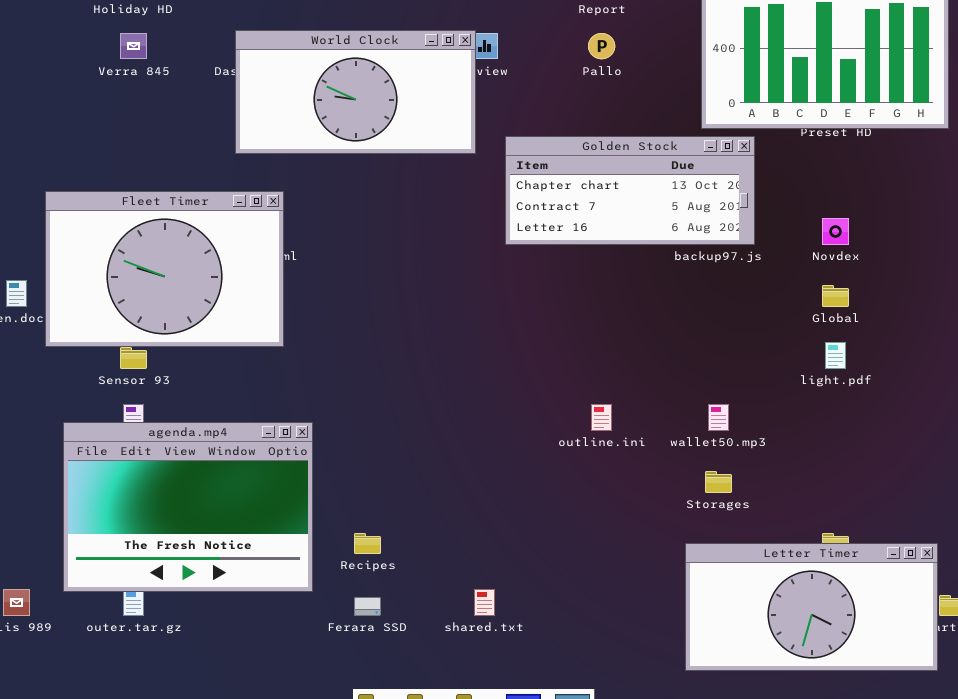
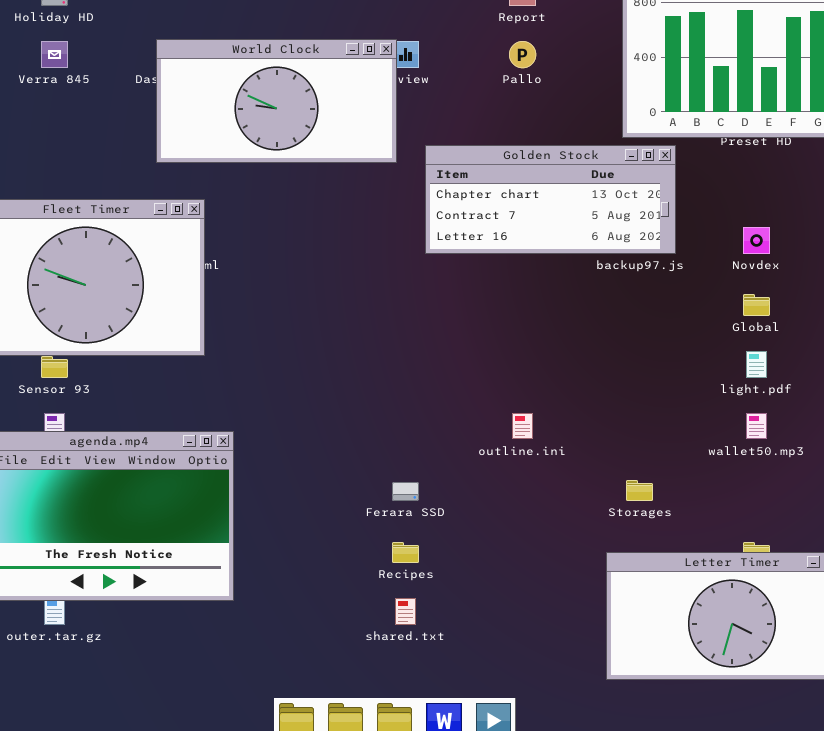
wallet50.mp3: [708,404,729,431] -> [746,413,767,439], moved
Recipes: [354,533,381,554] -> [392,542,419,563], moved
Ferara SSD: [354,597,381,616] -> [392,482,419,501], moved

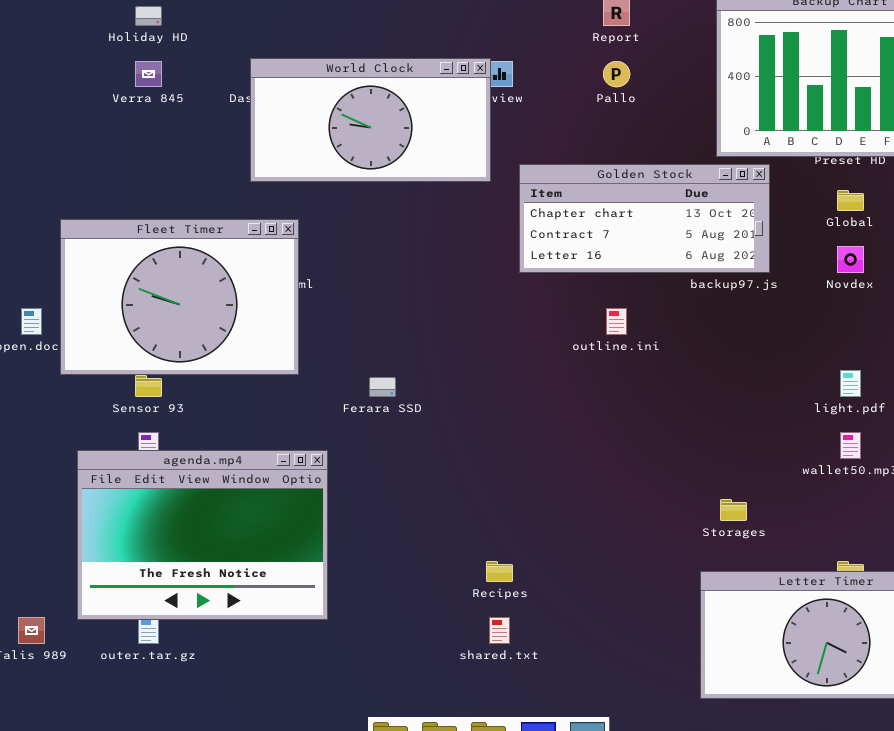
Global: [743,294,770,316] -> [837,190,864,211], moved
outline.ini: [512,413,533,439] -> [606,308,627,335], moved
Ferara SSD: [392,482,419,501] -> [369,377,396,397], moved

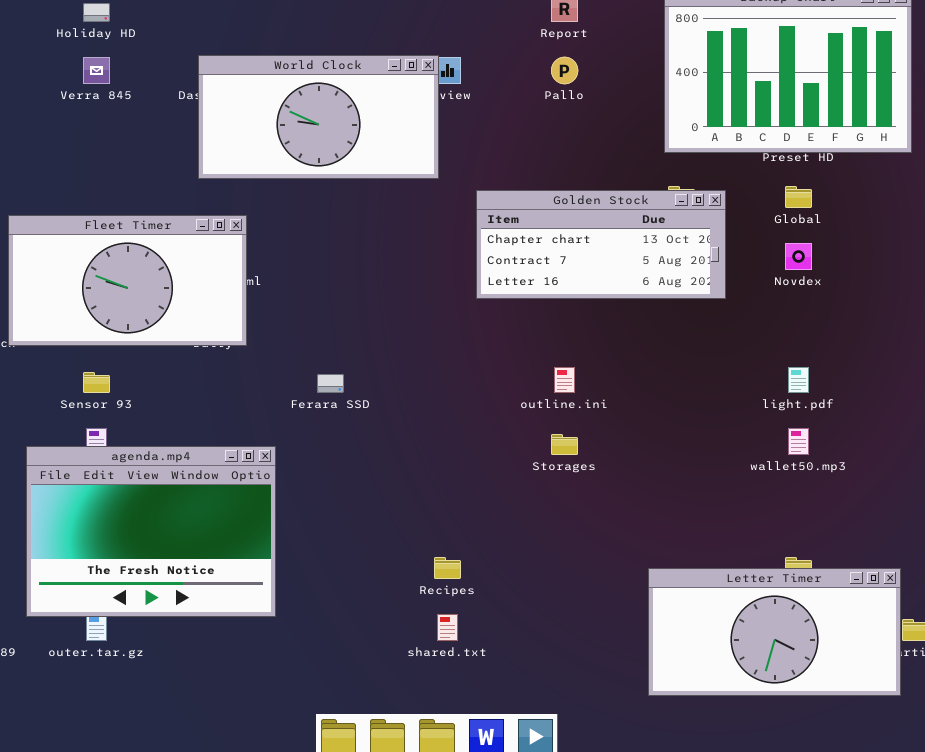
Golden Stock: [519,164,770,273] -> [476,190,726,299], moved
Fleet Timer: [60,219,299,375] -> [8,215,247,346], resized
outline.ini: [606,308,627,335] -> [554,367,575,393], moved
Storages: [720,499,747,521] -> [551,434,578,455], moved

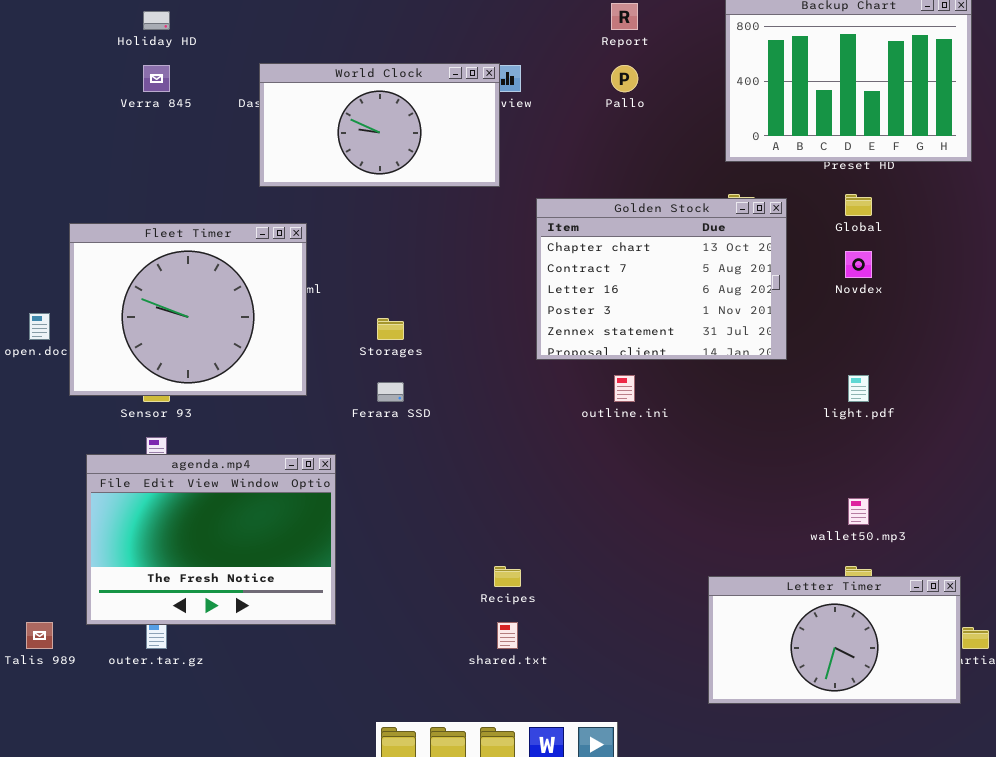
Golden Stock: [476,190,726,299] -> [536,198,787,360], resized
Fleet Timer: [8,215,247,346] -> [69,223,307,396], resized
wallet50.mp3: [788,428,809,455] -> [848,498,869,525], moved
Storages: [551,434,578,455] -> [377,318,404,340], moved

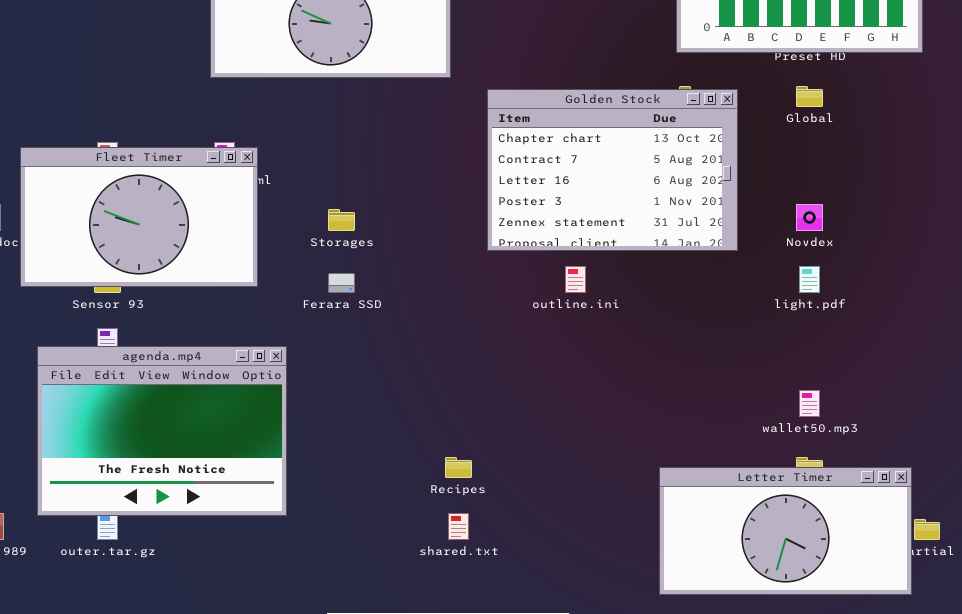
Fleet Timer: [69,223,307,396] -> [20,147,258,287], resized
Novdex: [845,251,872,278] -> [796,204,823,231], moved

